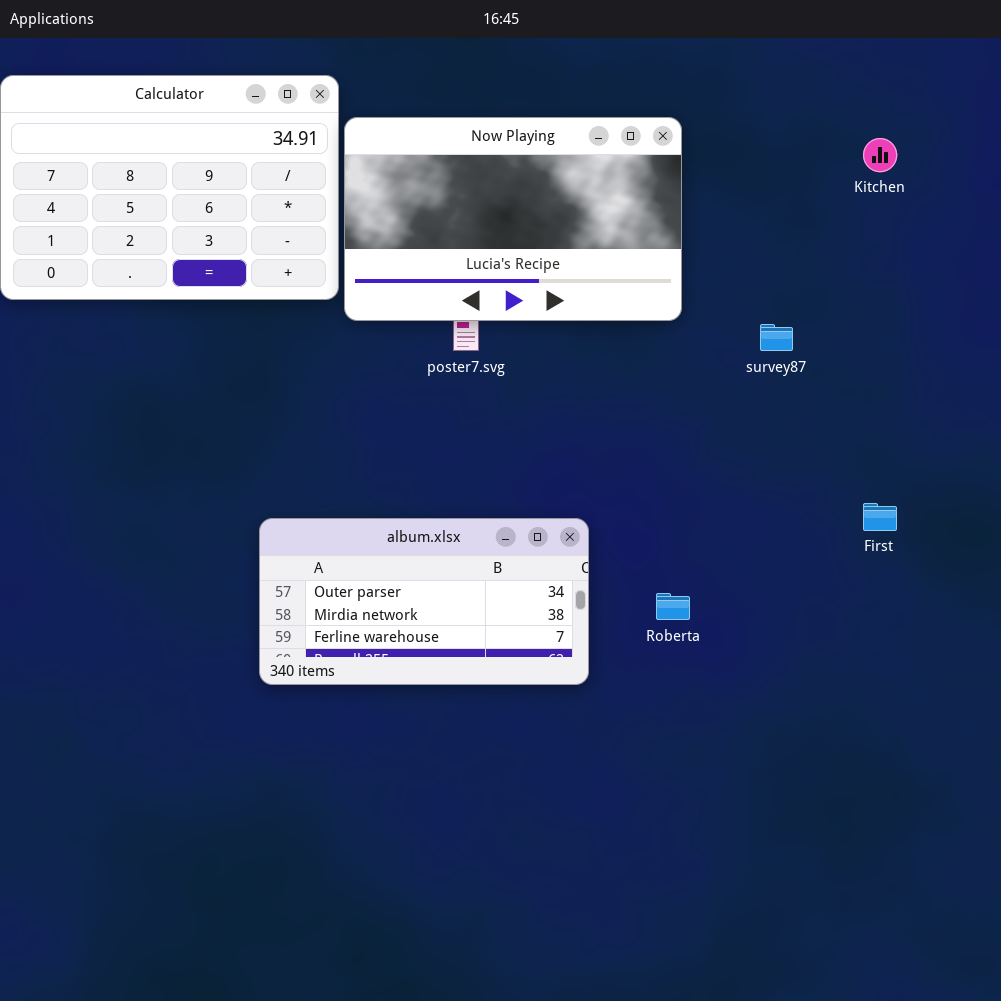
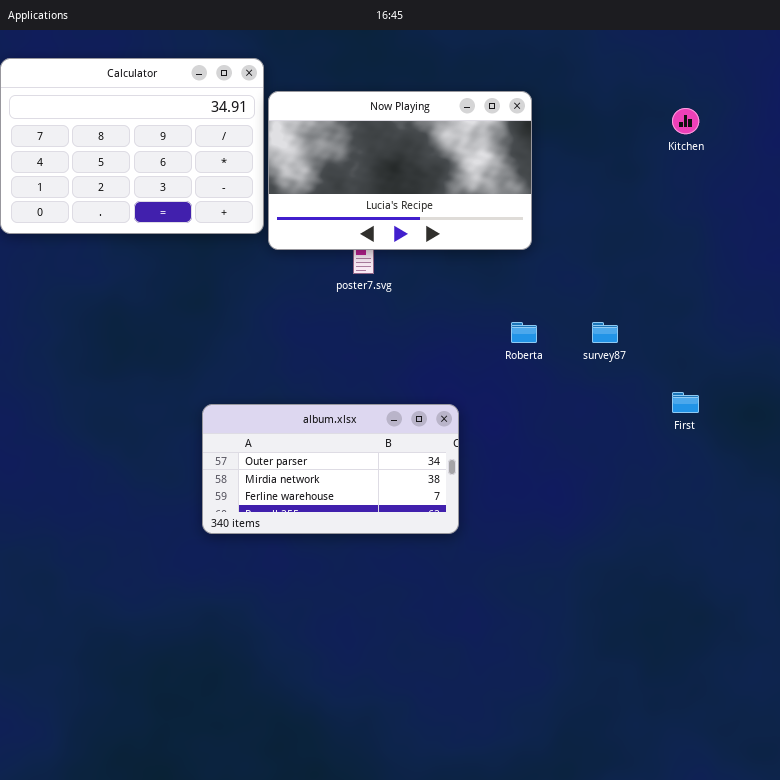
survey87: [760,324,793,351] -> [592,322,618,343], moved
Roberta: [656,593,690,620] -> [511,322,537,343], moved

